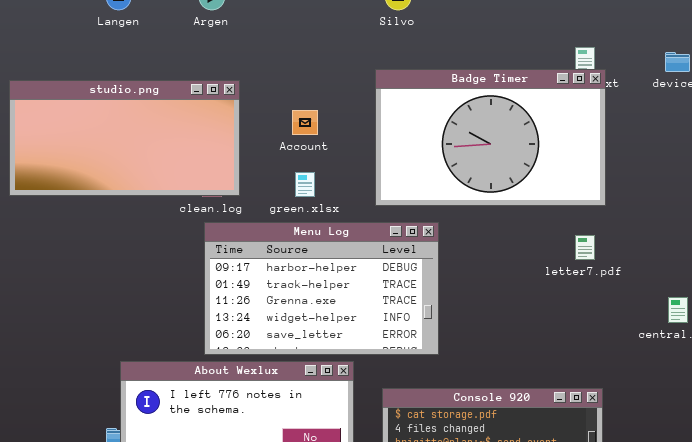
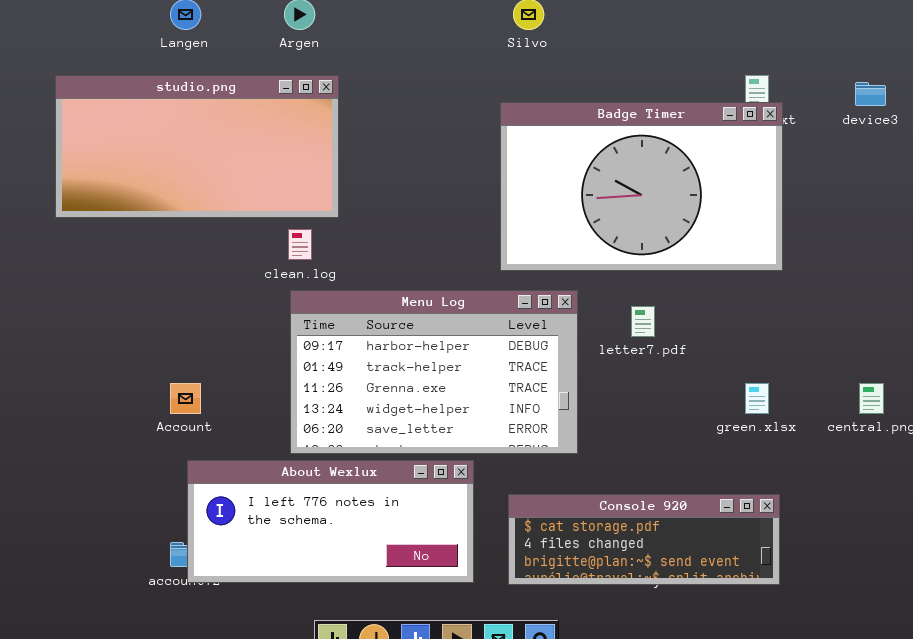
studio.png: [9,80,240,196] -> [55,75,339,218], moved
Account: [292,110,318,135] -> [170,383,201,414], moved
green.xlsx: [295,172,315,197] -> [745,383,769,414], moved
letter7.pdf: [575,235,595,260] -> [631,306,655,337], moved

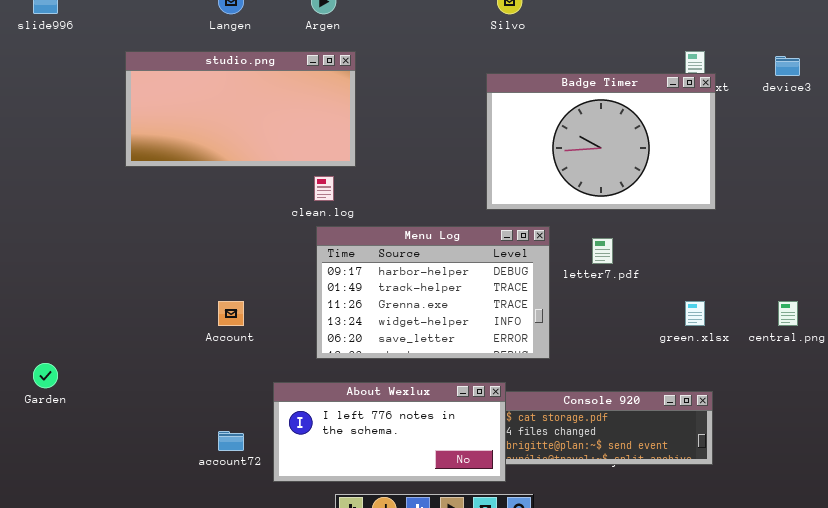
About Wexlux: [187,460,474,583] -> [273,382,506,482], moved

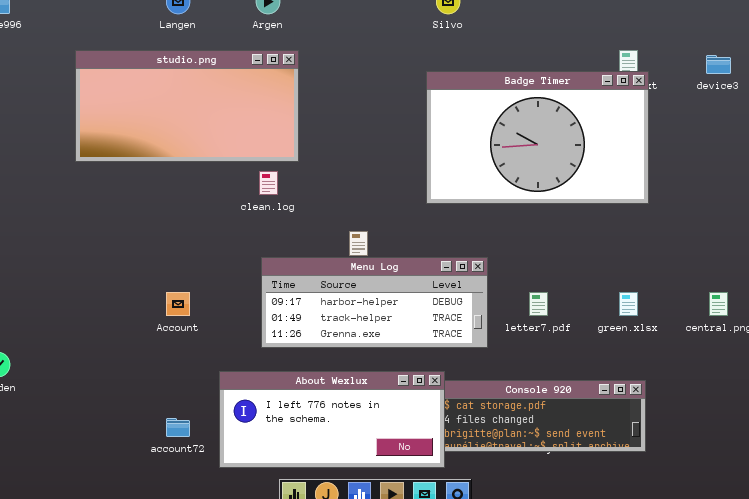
Menu Log: [316,226,550,359] -> [261,257,488,348], resized
letter7.pdf: [592,238,613,264] -> [529,292,548,316], moved

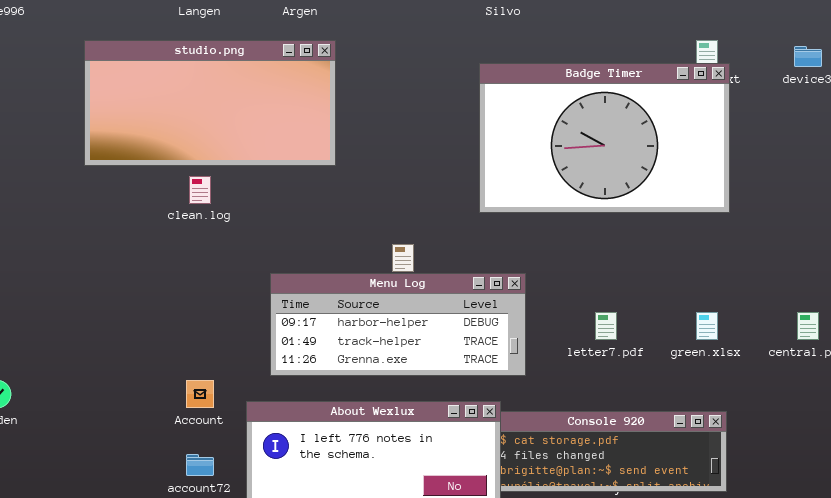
clean.log: [259,171,278,195] -> [189,176,211,204], moved
Menu Log: [261,257,488,348] -> [270,273,526,376], moved
Account: [166,292,190,316] -> [186,380,214,408], moved

